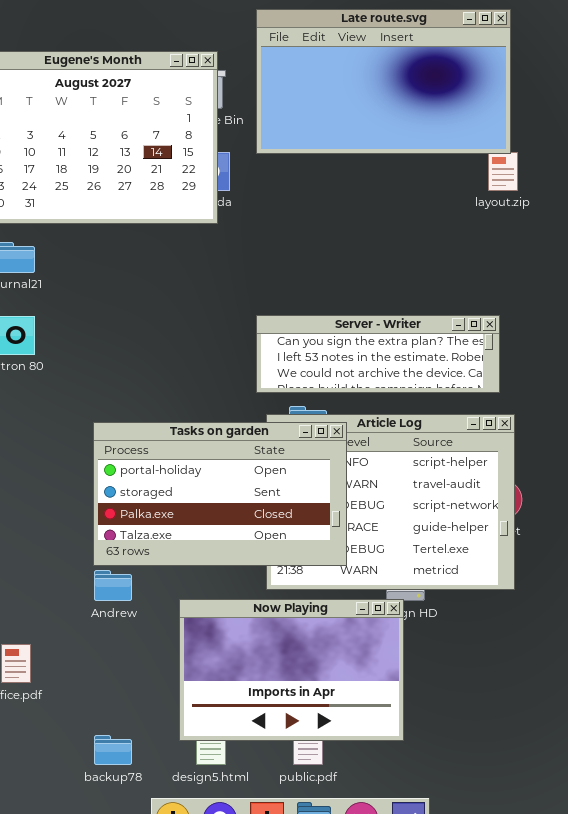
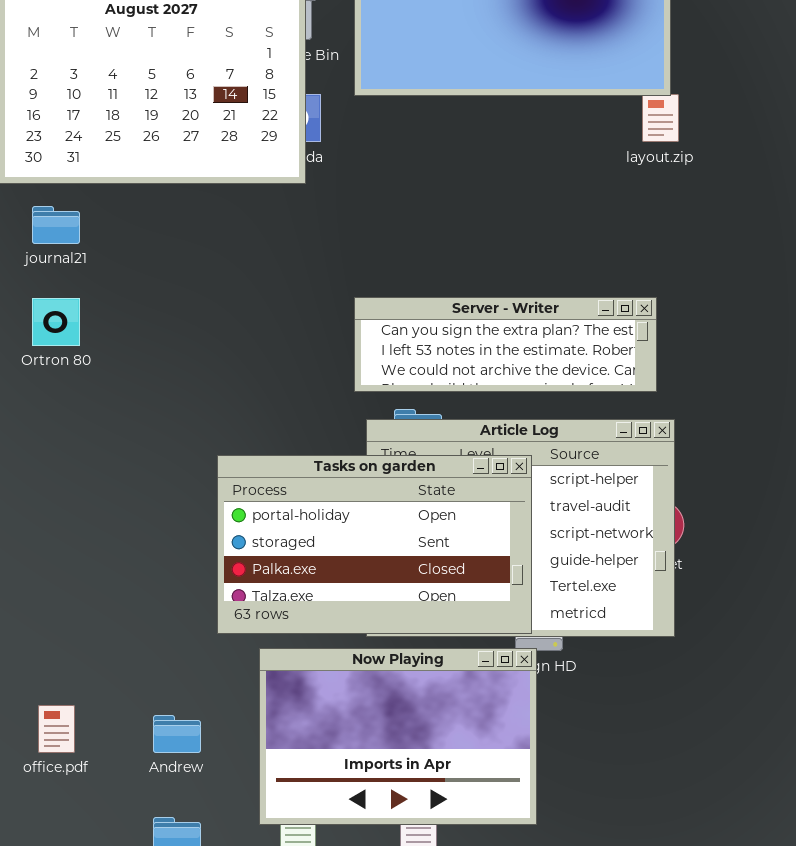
Tasks on garden: [93,422,347,566] -> [217,455,532,634], moved
Andrew: [94,570,132,601] -> [153,715,201,753], moved

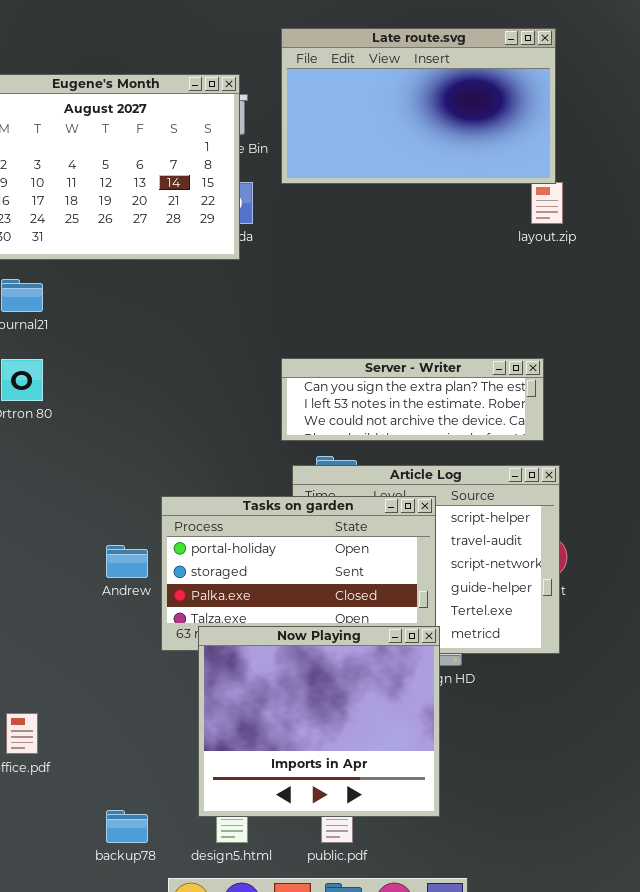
Now Playing: [259,648,537,825] -> [198,626,440,817], resized
Andrew: [153,715,201,753] -> [106,545,148,578], moved

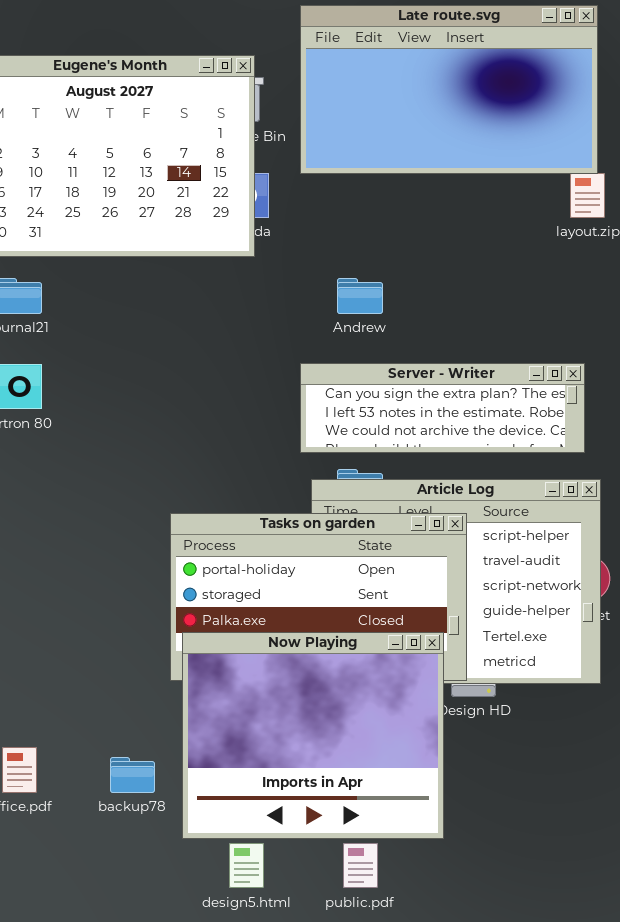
Andrew: [106,545,148,578] -> [337,278,383,314], moved
Now Playing: [198,626,440,817] -> [182,632,444,839], moved
backup78: [106,810,148,843] -> [110,757,155,793], moved

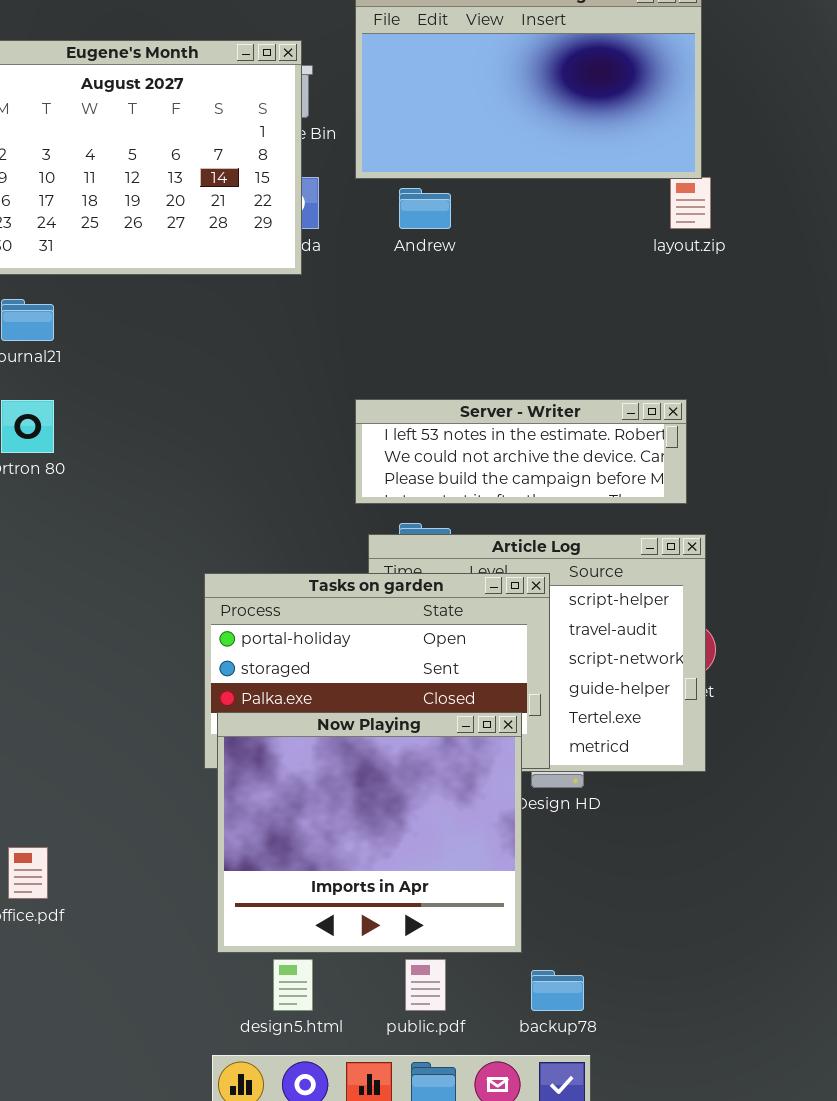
Andrew: [337,278,383,314] -> [399,188,451,229], moved
Server - Writer: [300,363,585,453] -> [355,399,687,504], scrolled down 1 row
backup78: [110,757,155,793] -> [531,970,584,1011], moved

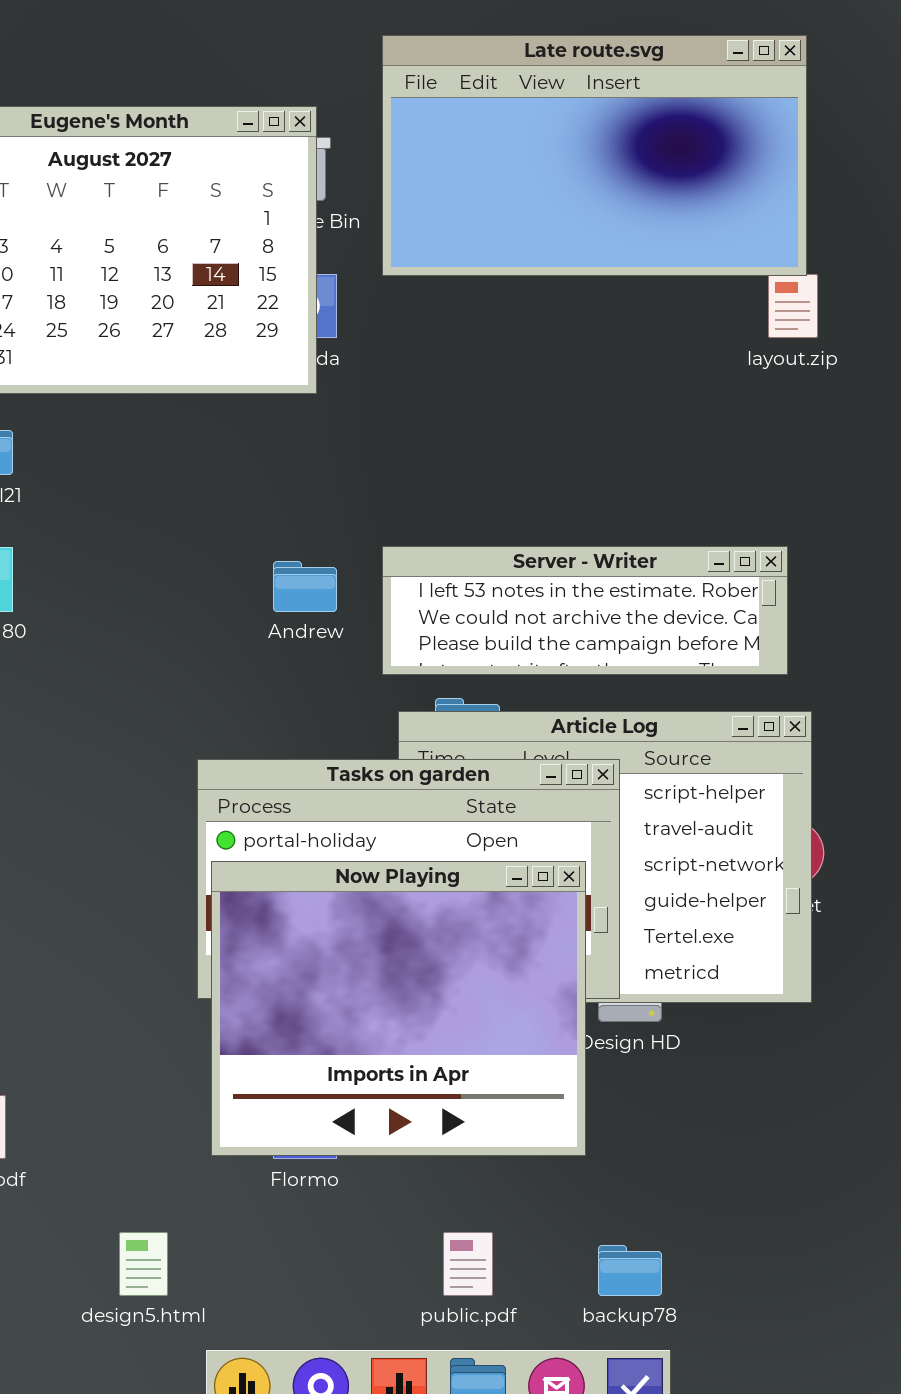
Andrew: [399,188,451,229] -> [273,561,337,612], moved
Now Playing: [217,712,522,953] -> [211,861,586,1156], moved
design5.html: [273,959,313,1011] -> [119,1232,168,1296], moved

